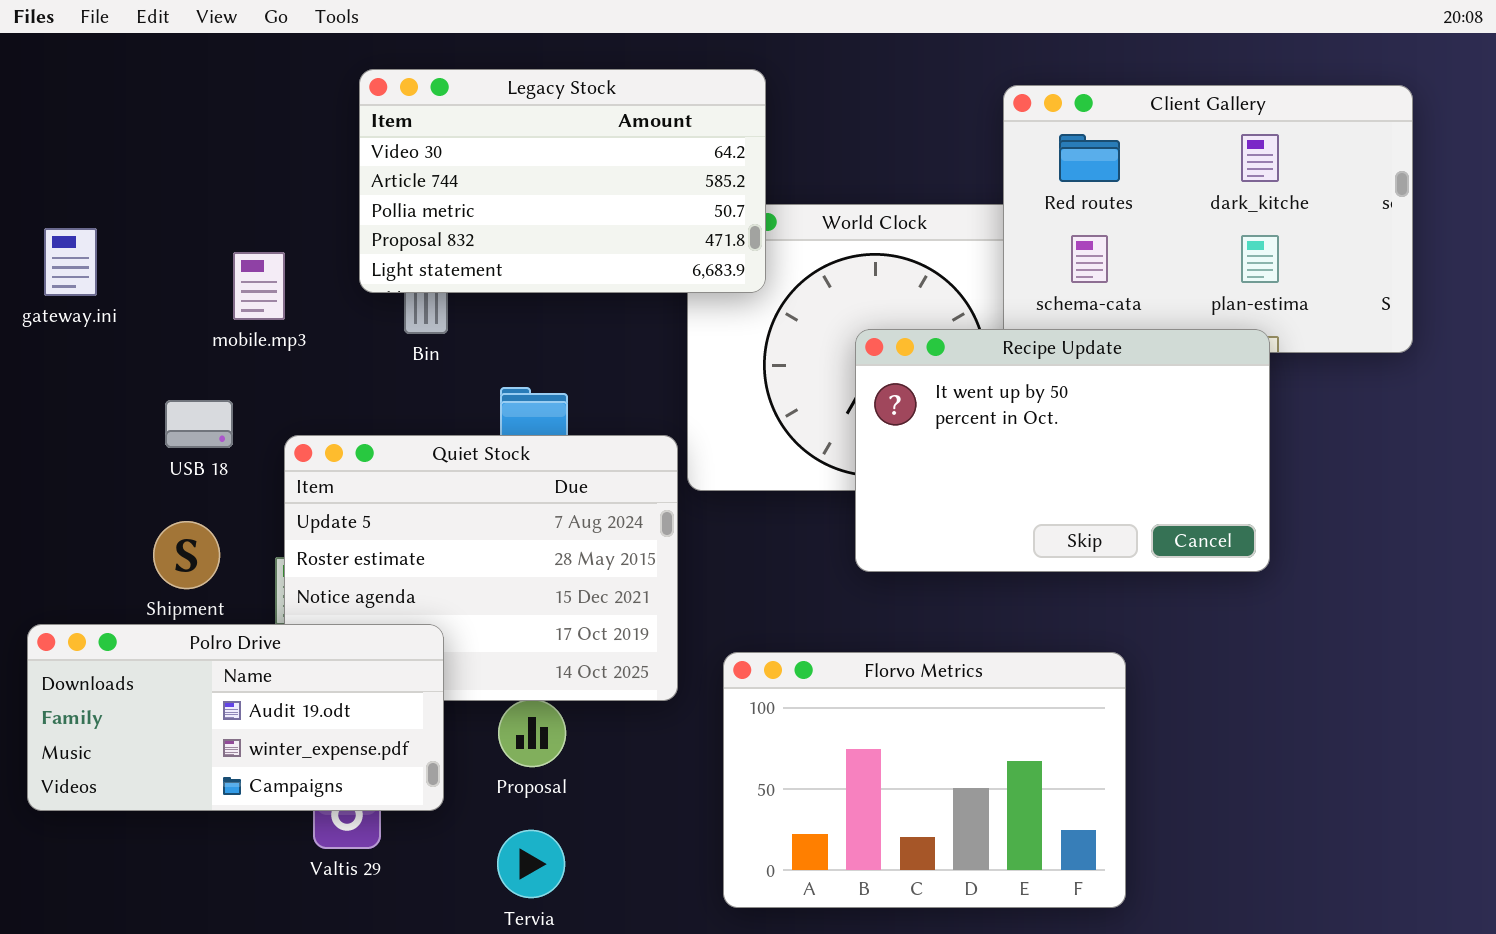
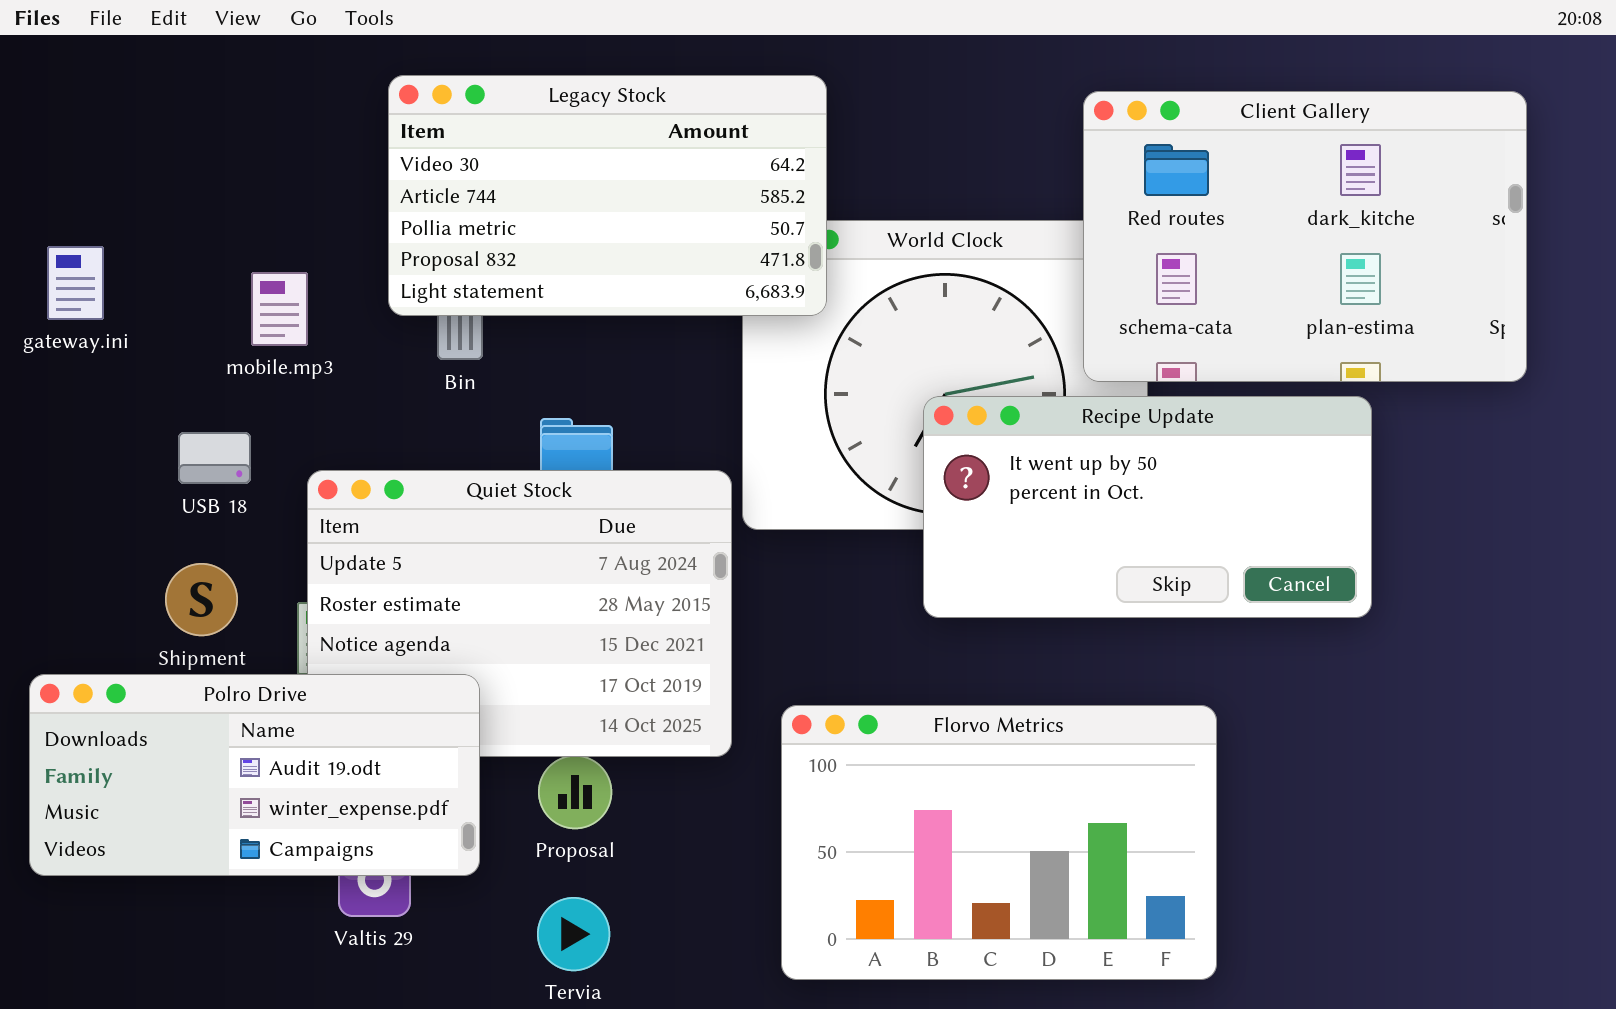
Recipe Update: [855,329,1270,572] -> [923,396,1372,618], resized

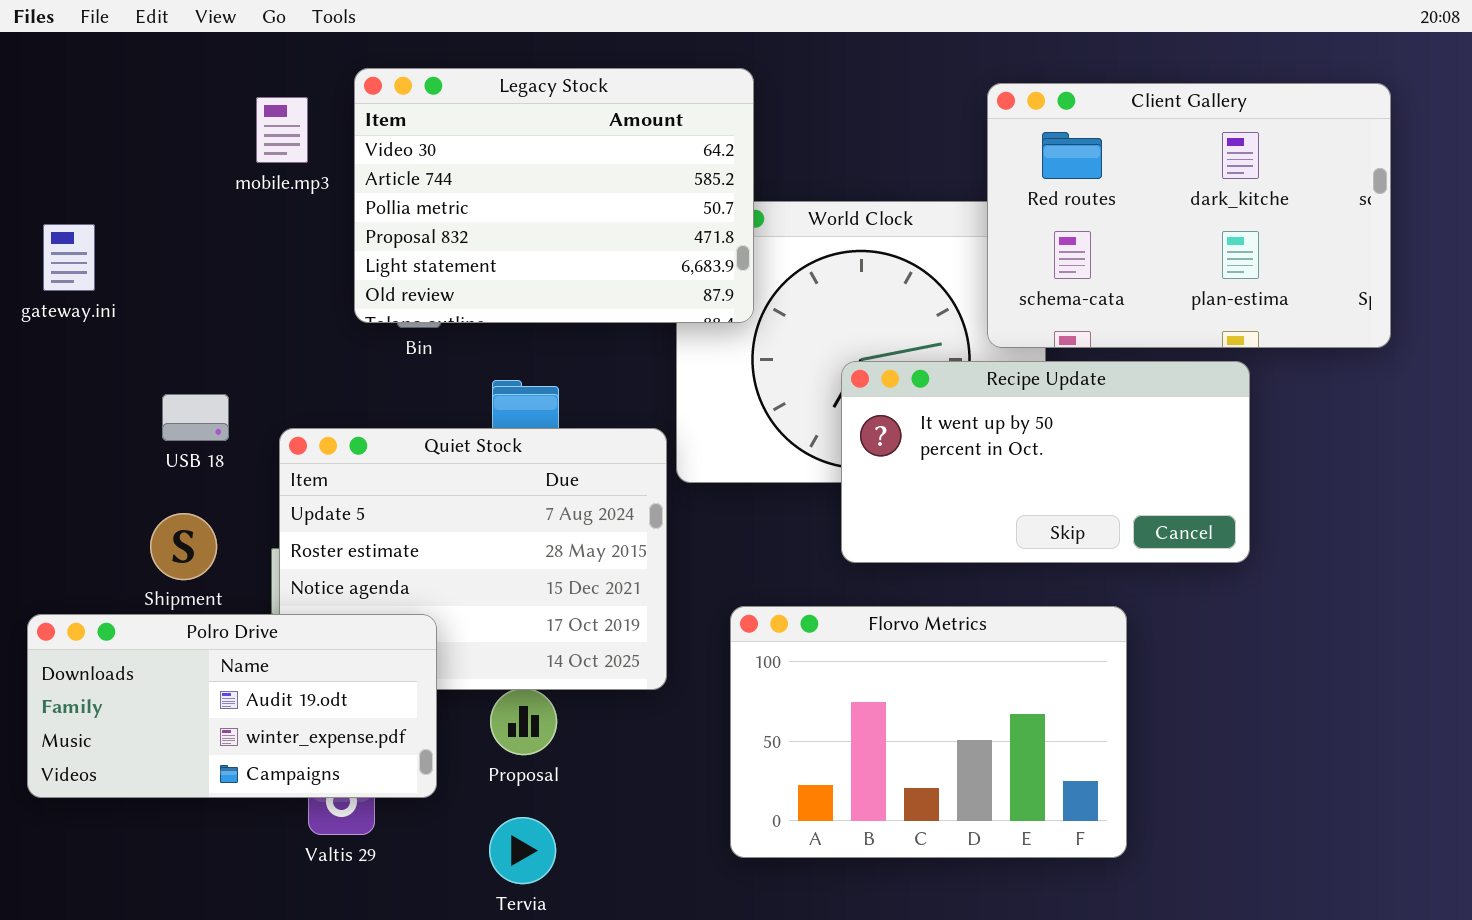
Legacy Stock: [388,75,827,316] -> [354,68,754,323], resized
mobile.mp3: [251,272,308,346] -> [256,97,308,163], moved
Florvo Metrics: [781,705,1217,980] -> [730,606,1127,858], moved

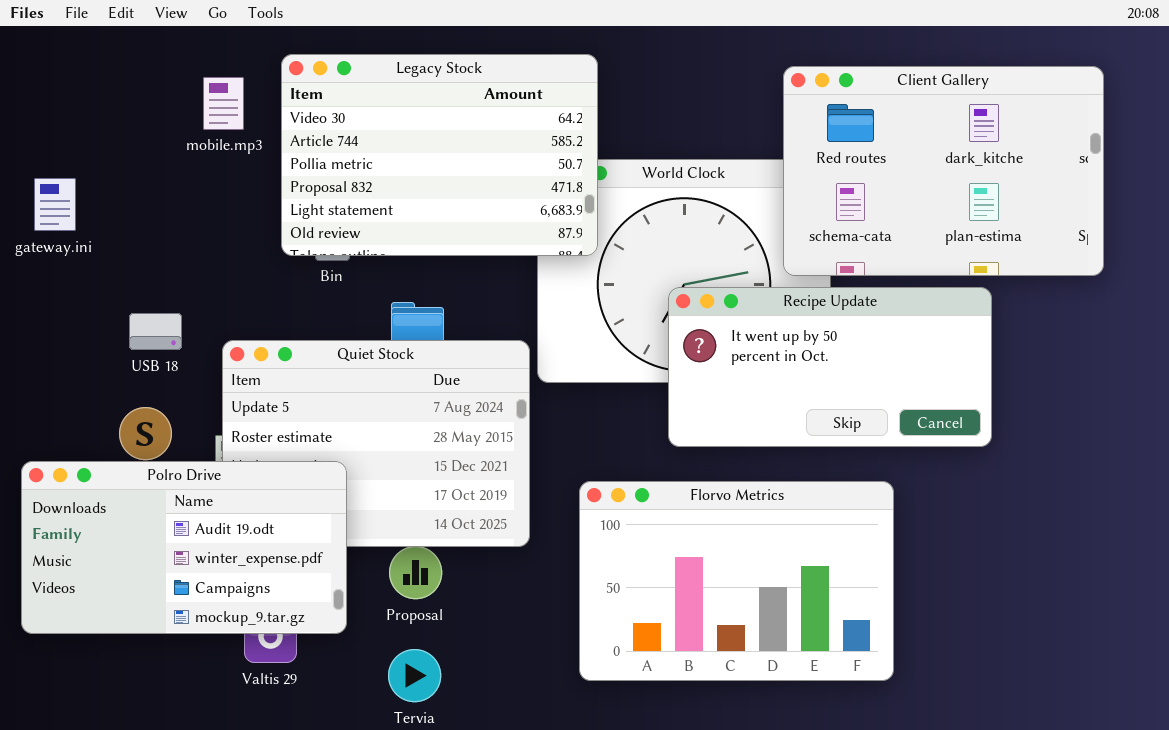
Polro Drive: [27,614,437,798] -> [21,461,347,634], resized

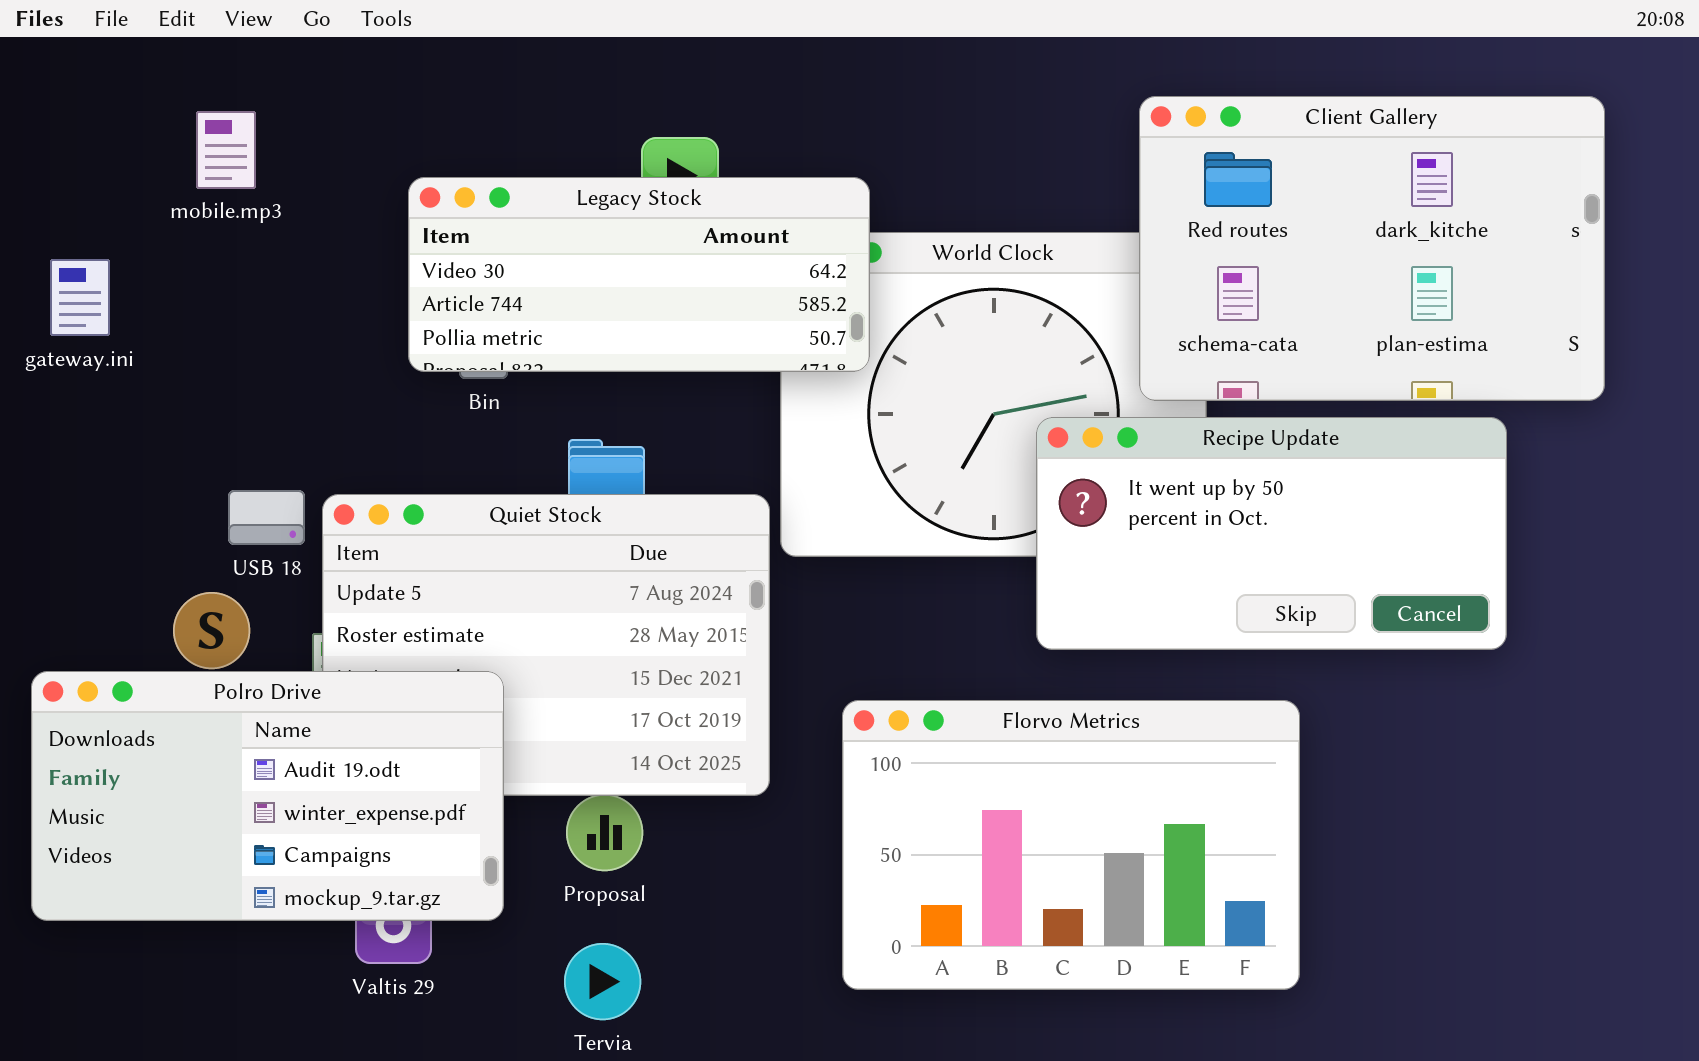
Legacy Stock: [281,54,598,256] -> [408,177,870,372], resized
mobile.mp3: [203,77,244,130] -> [196,111,256,189], moved
Recipe Update: [668,287,992,447] -> [1036,417,1507,650], moved
USB 18: [129,313,182,350] -> [228,490,305,545], moved

